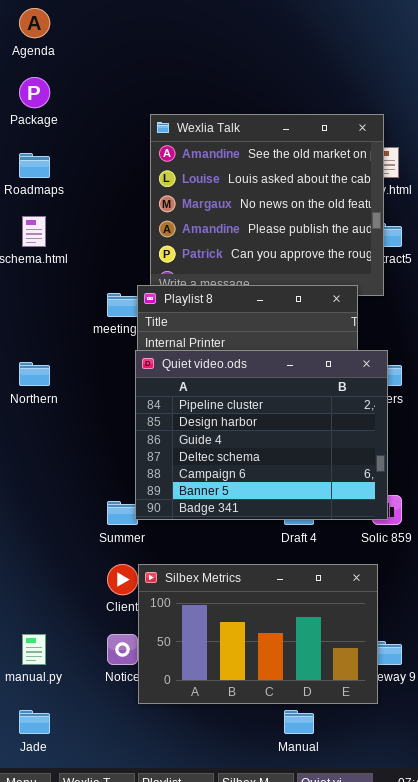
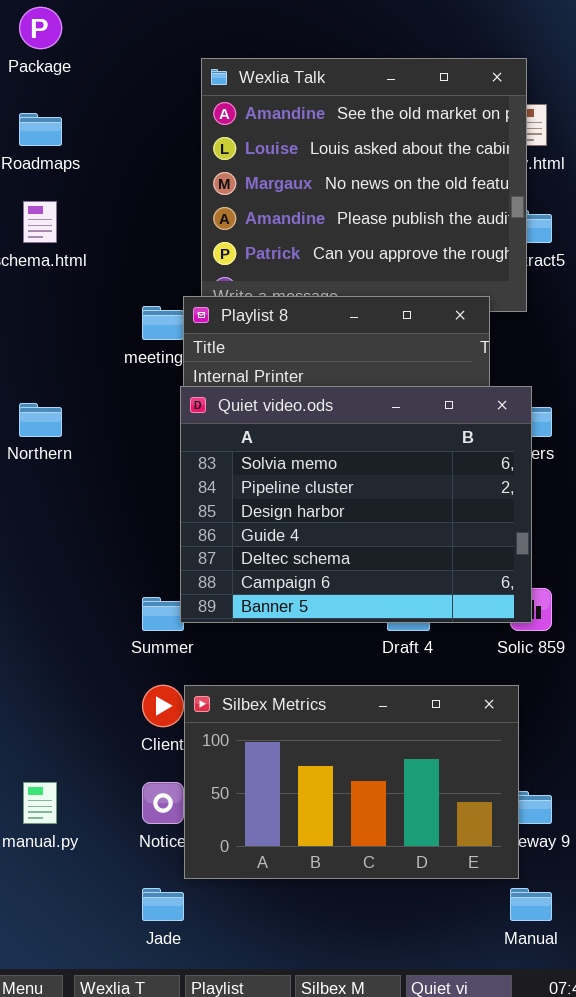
Quiet video.ods: [135,350,388,520] -> [180,386,532,623], scrolled up 1 row
Jade: [19,710,50,734] -> [142,888,184,921], moved
Manual: [284,710,314,734] -> [510,888,552,921], moved

